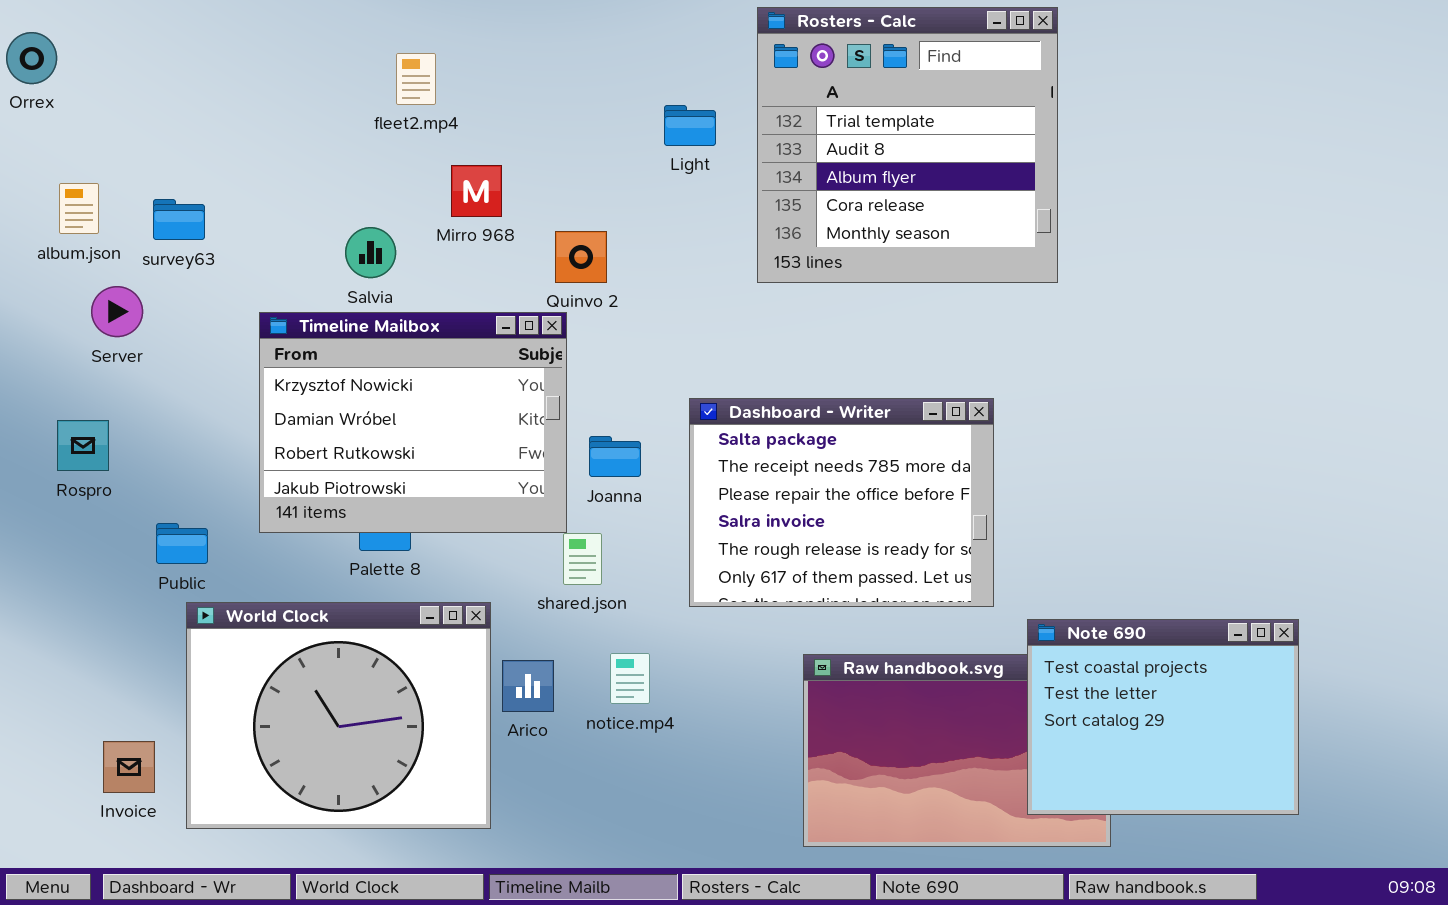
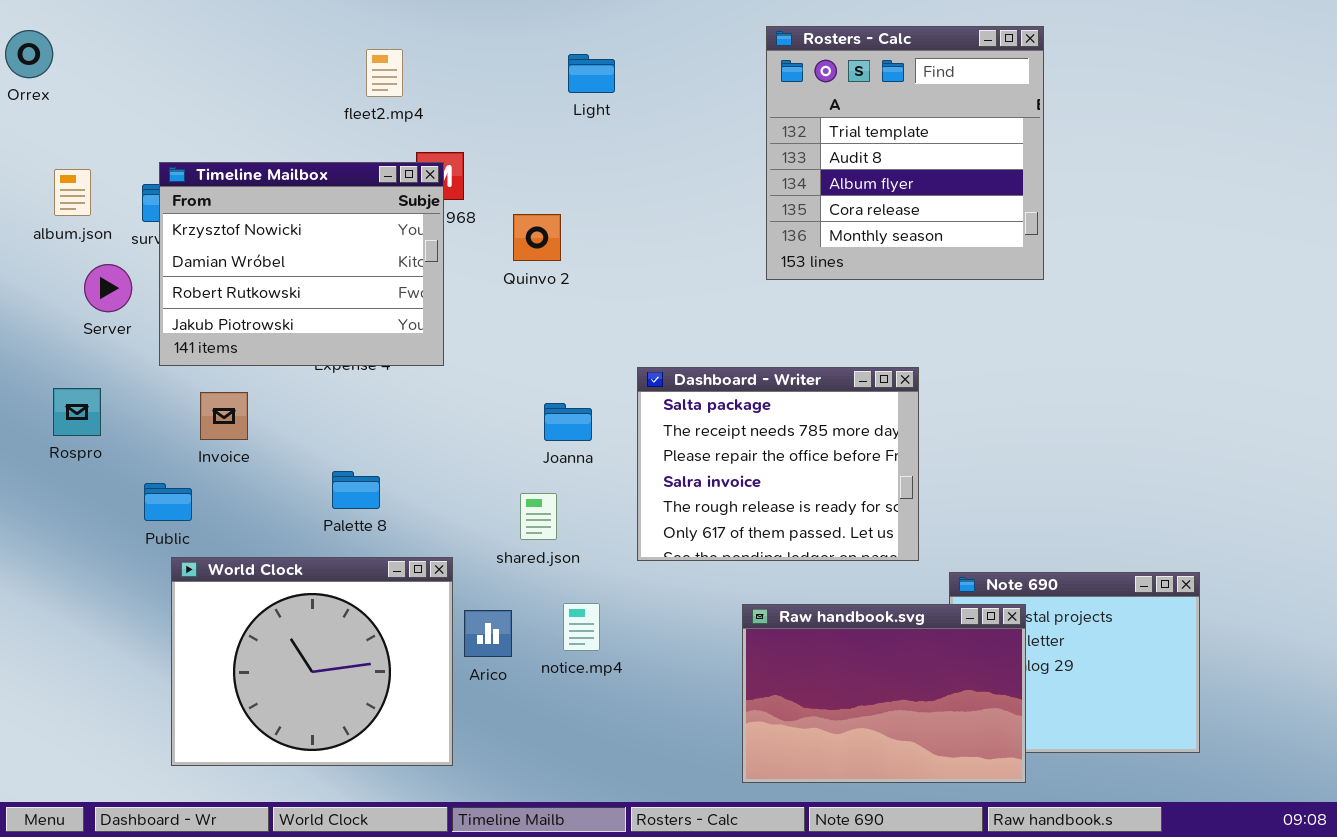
Rosters - Calc: [757,7,1058,283] -> [766,26,1044,280], moved
Light: [664,105,716,146] -> [568,54,615,93], moved
Timeline Mailbox: [259,312,567,533] -> [159,162,444,366], moved
Raw handbook.svg: [803,654,1111,847] -> [742,604,1026,783], raised
Invoice: [103,741,155,793] -> [200,392,248,440], moved

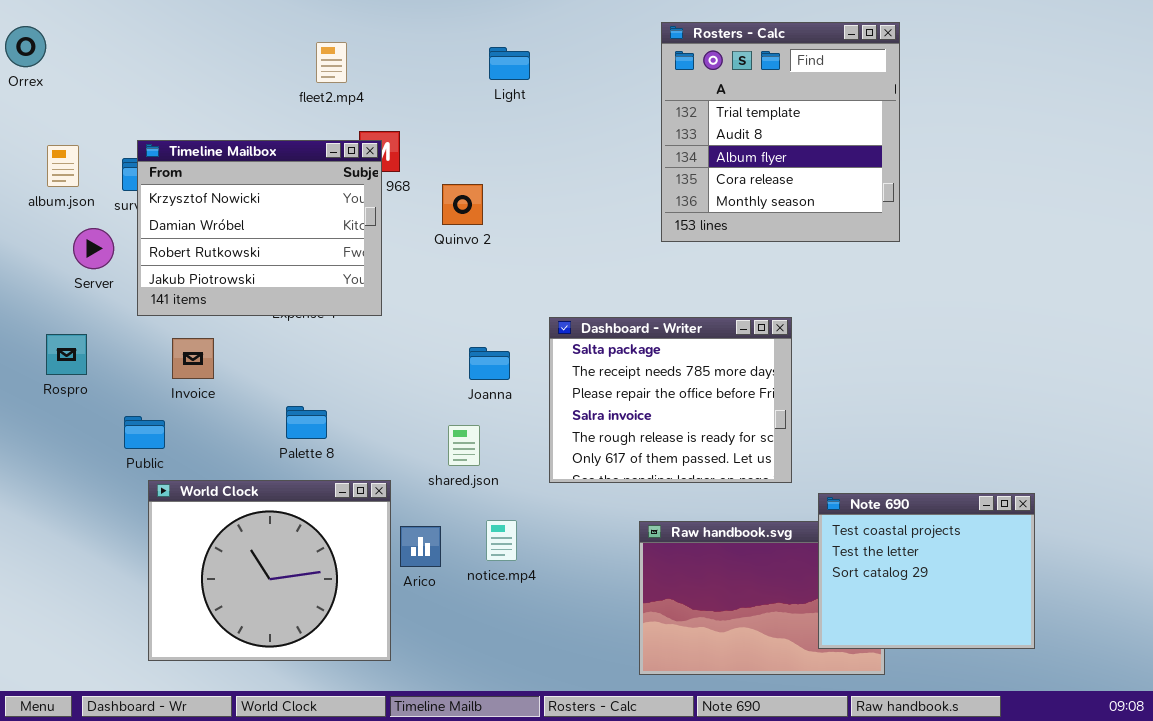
Note 690: [949,572,1200,753] -> [818,493,1035,649], raised

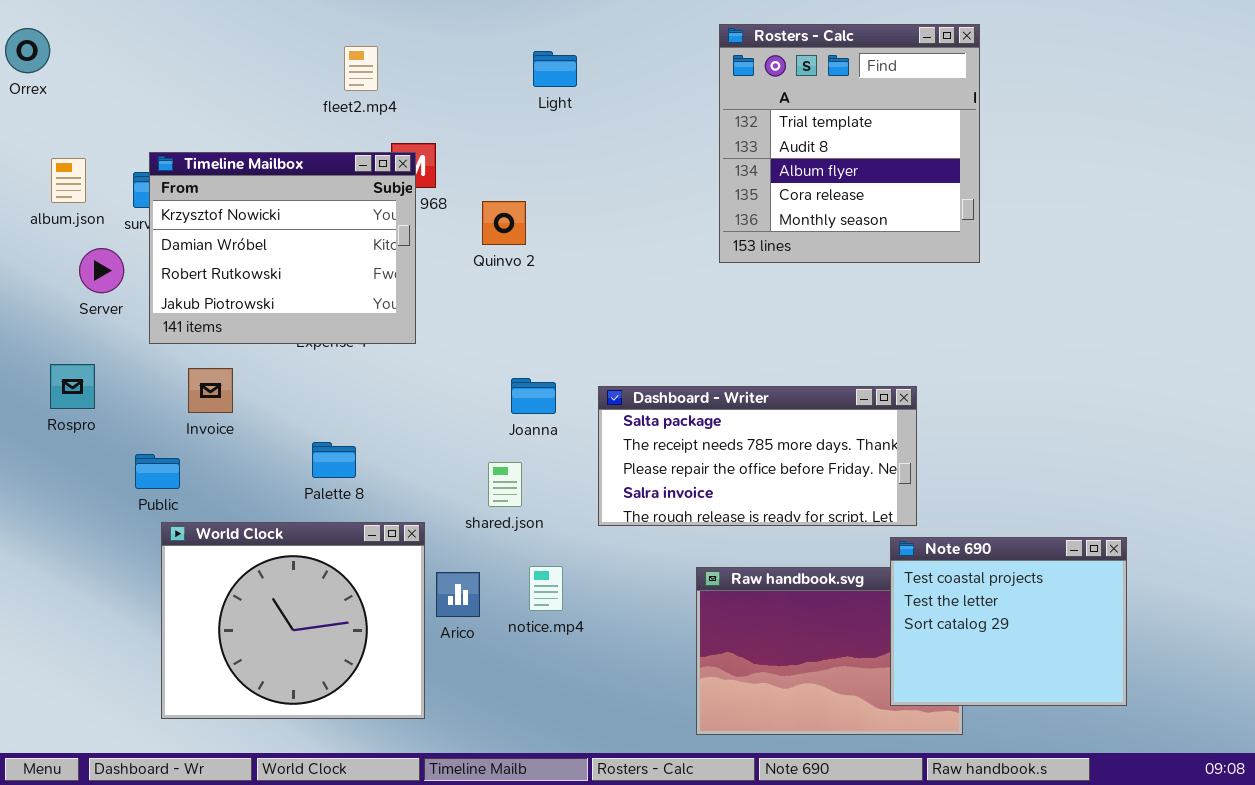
Dashboard - Writer: [549,317,792,483] -> [598,386,917,526], resized

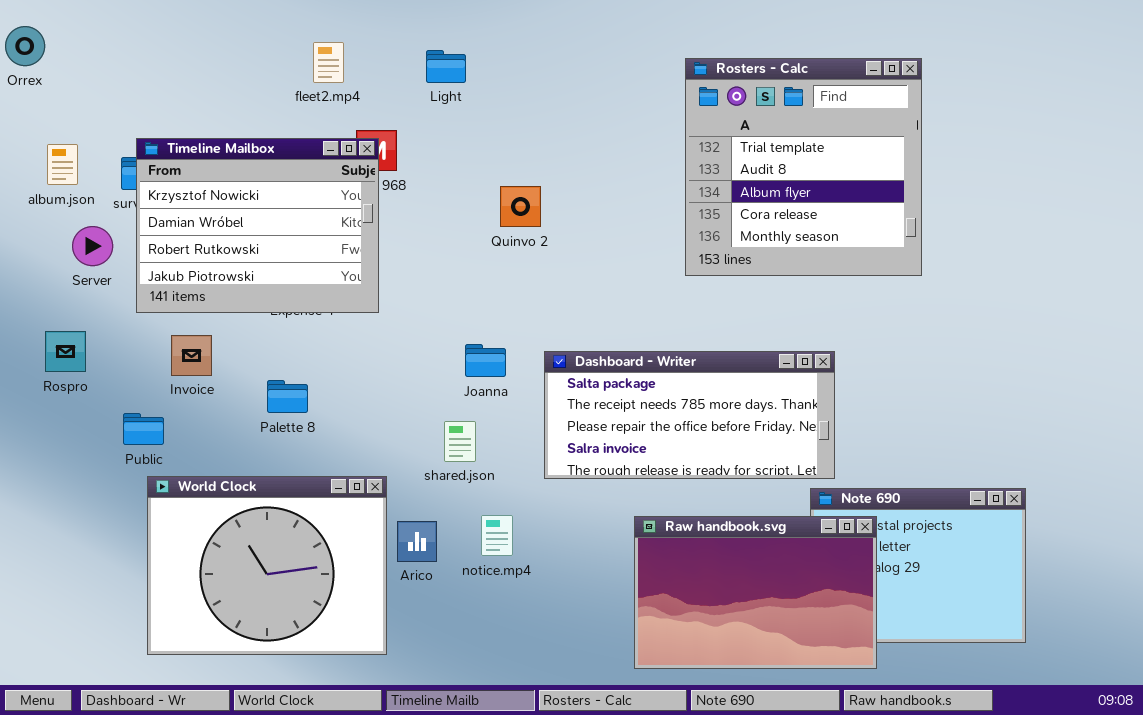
Rosters - Calc: [719,24,980,263] -> [685,58,922,276], moved
Light: [533,51,577,87] -> [426,50,466,83], moved
Quinvo 2: [482,201,526,245] -> [500,186,541,227], moved
Palette 8: [312,442,356,478] -> [267,380,308,413], moved
Raw handbook.svg: [696,567,963,735] -> [634,516,877,669], raised

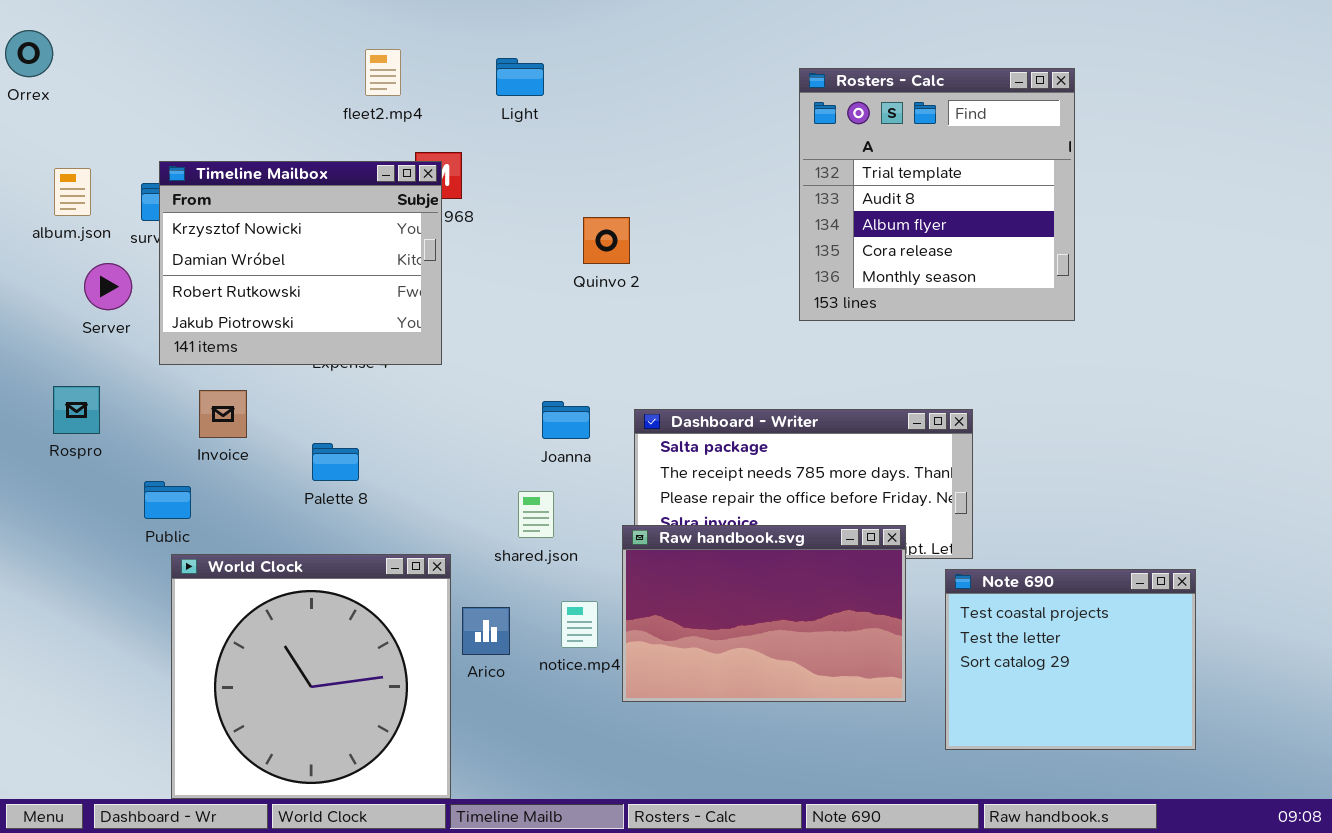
World Clock: [147,476,387,655] -> [171,554,451,799], resized
Raw handbook.svg: [634,516,877,669] -> [622,525,906,702], moved

